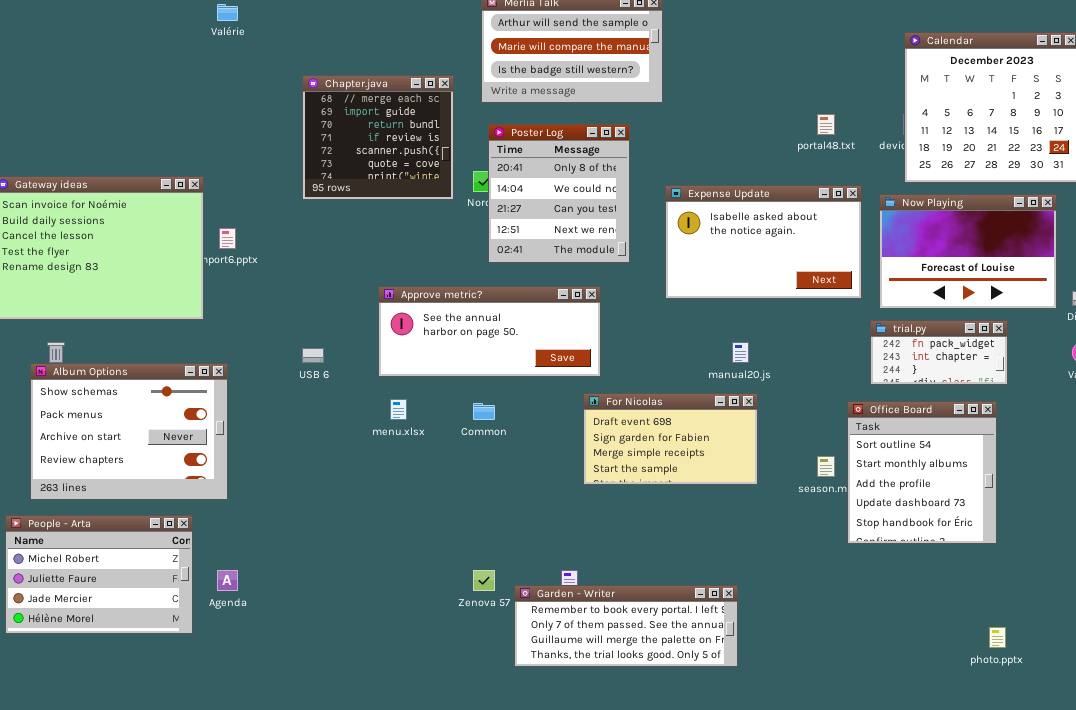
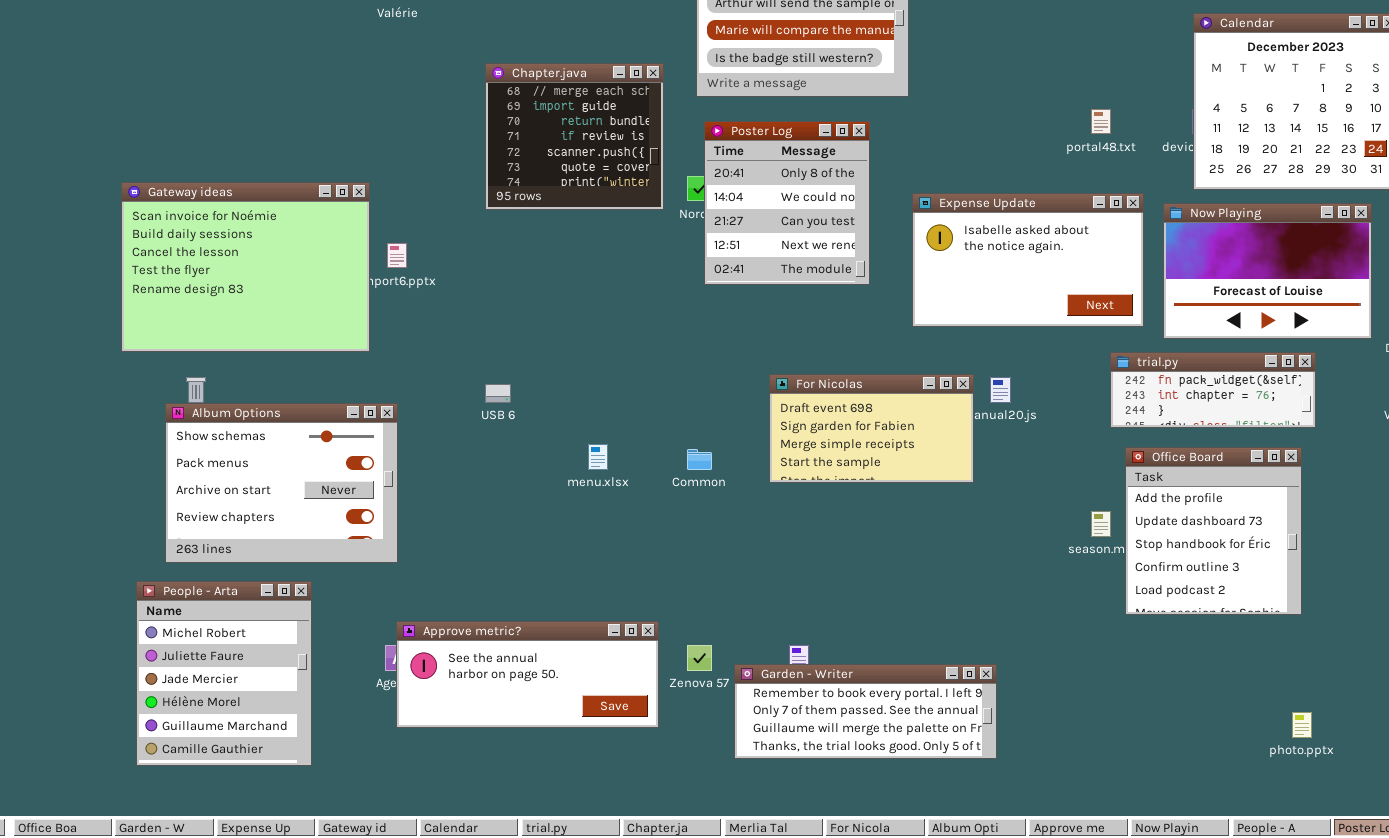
Approve metric?: [378,286,601,377] -> [396,621,659,728], moved
trial.py: [870,320,1008,385] -> [1110,352,1316,428], resized
For Nicolas: [583,393,758,485] -> [769,374,974,483], moved
Office Board: [847,401,997,544] -> [1125,447,1302,615], scrolled down 2 rows
People - Arta: [5,515,193,634] -> [136,581,312,766], resized

